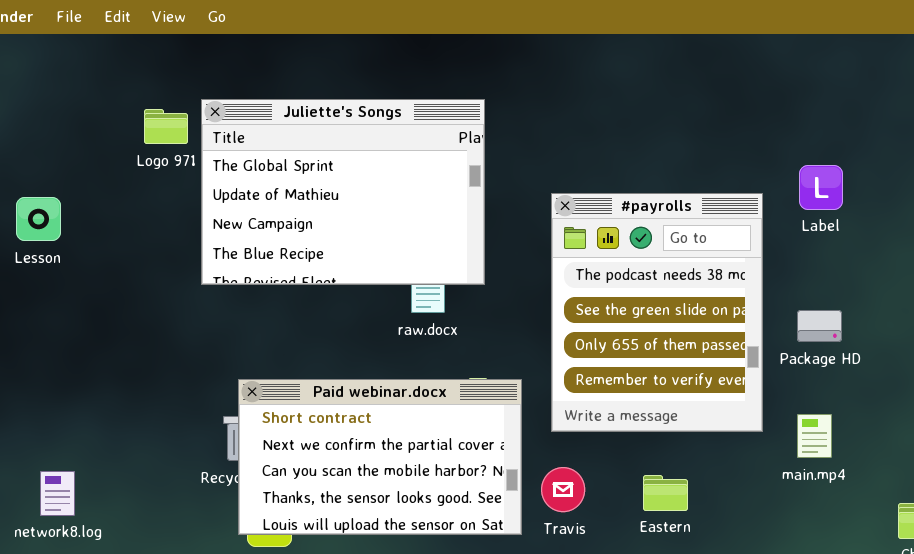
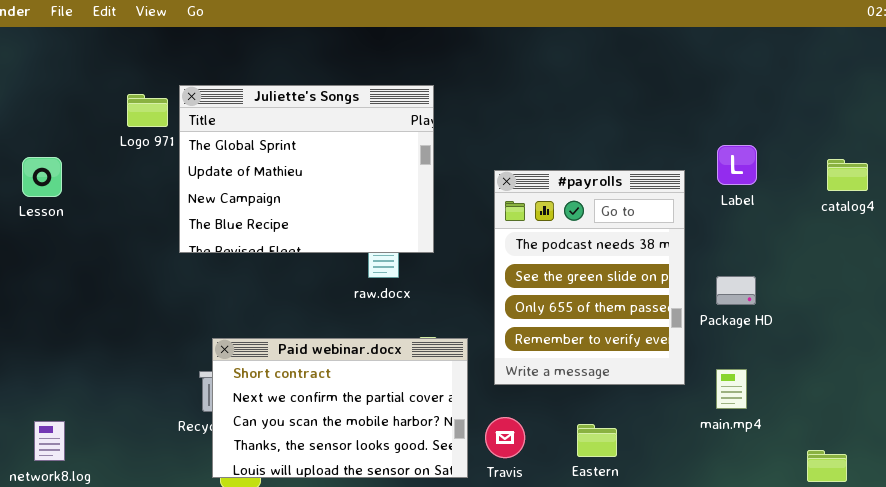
Lesson: [16,197,61,241] -> [22,157,62,197], moved

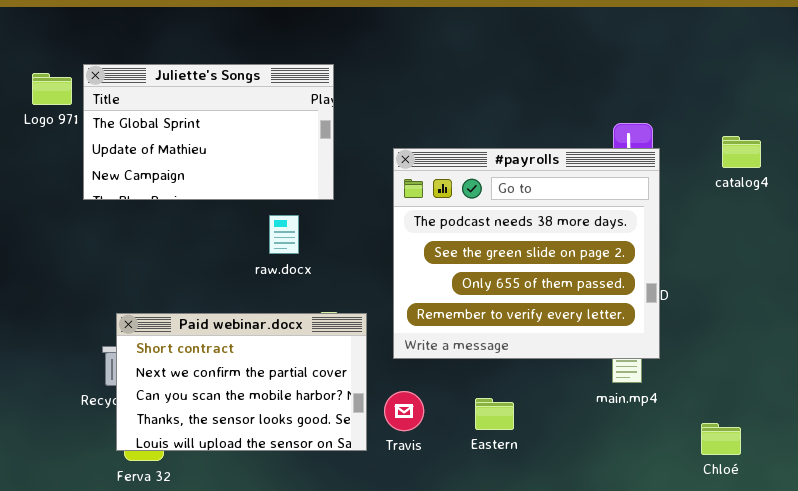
Juliette's Songs: [179,85,434,253] -> [83,64,334,200], resized
#payrolls: [494,170,685,385] -> [393,148,660,359], resized

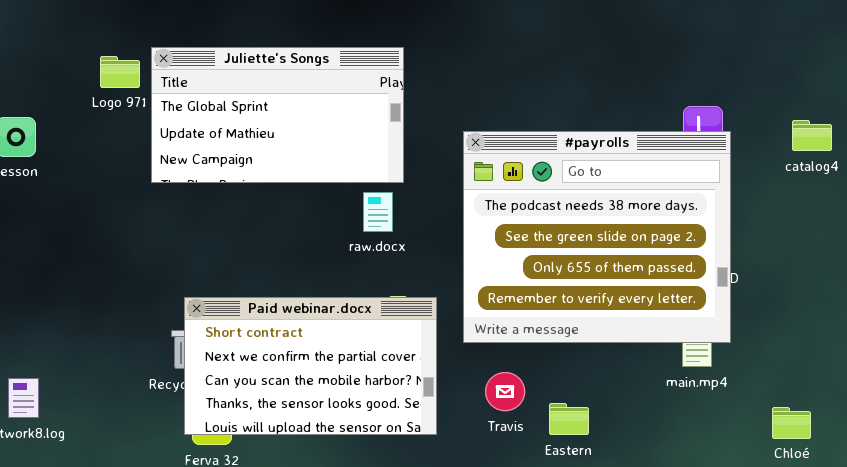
raw.docx: [269,215,299,254] -> [363,192,393,232], moved
Travis: [384,391,424,431] -> [485,372,525,411], moved
Eastern: [475,398,514,430] -> [549,403,589,435], moved

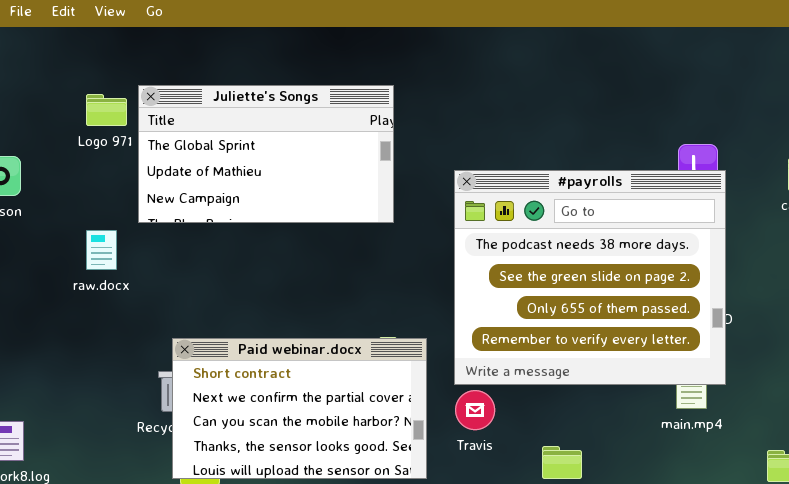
raw.docx: [363,192,393,232] -> [86,230,117,270], moved
Travis: [485,372,525,411] -> [455,390,495,430], moved

